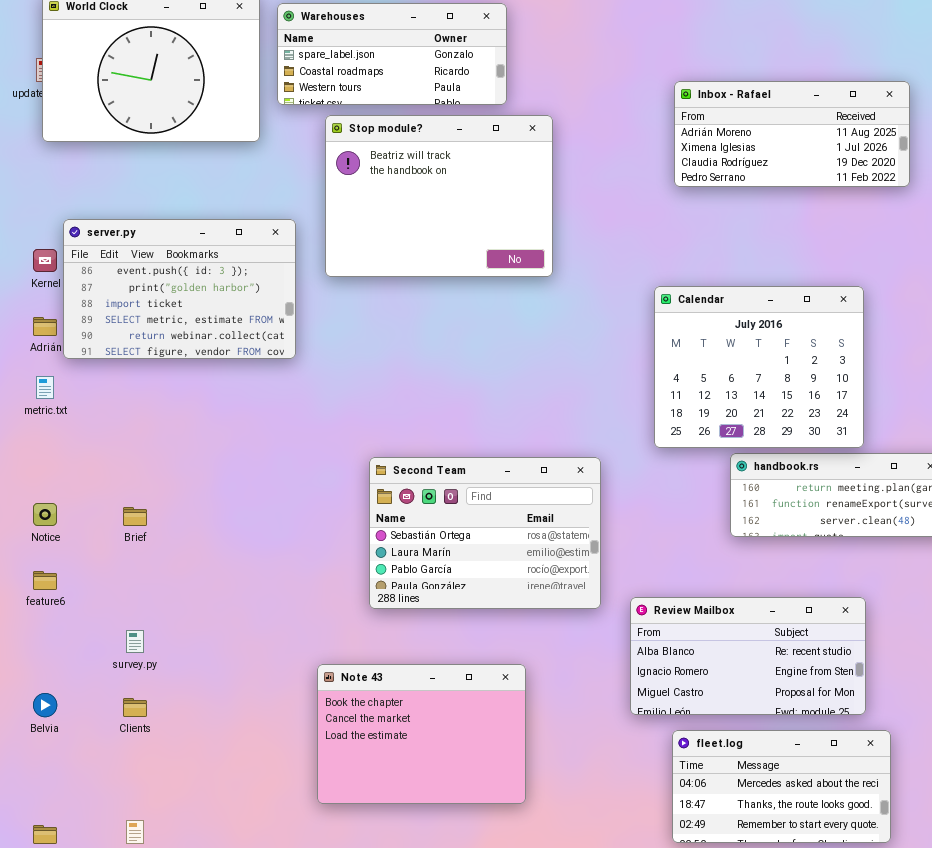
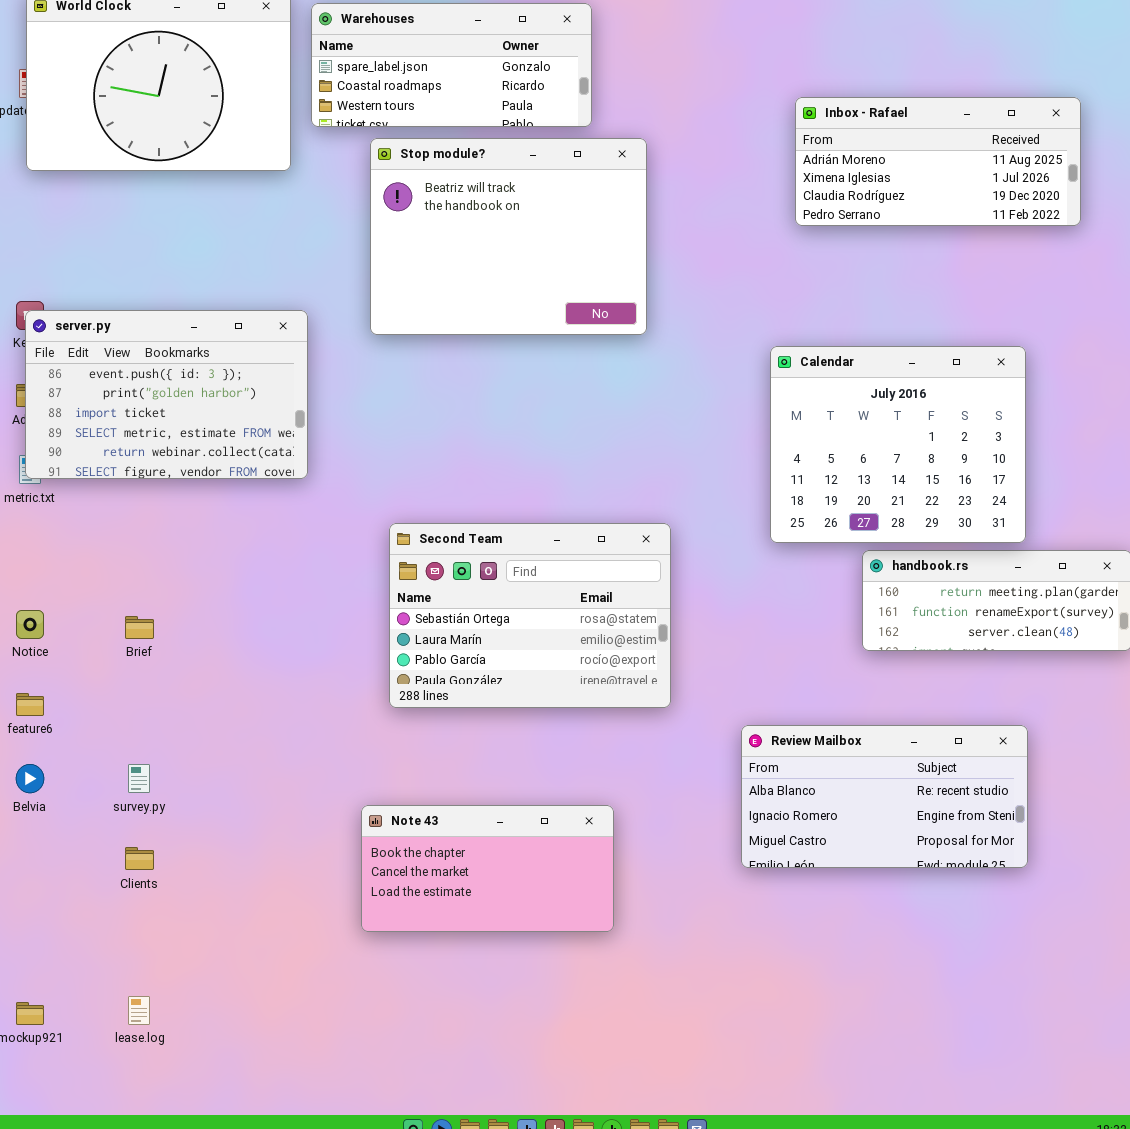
server.py: [63,219,296,359] -> [25,310,308,479], moved
Second Team: [369,457,601,609] -> [389,523,671,708], moved
Note 43: [317,664,526,804] -> [361,805,614,932], resized
Belvia: [33,693,57,717] -> [16,764,44,793], moved
fleet.log: [672,730,891,843] -> none, closed

